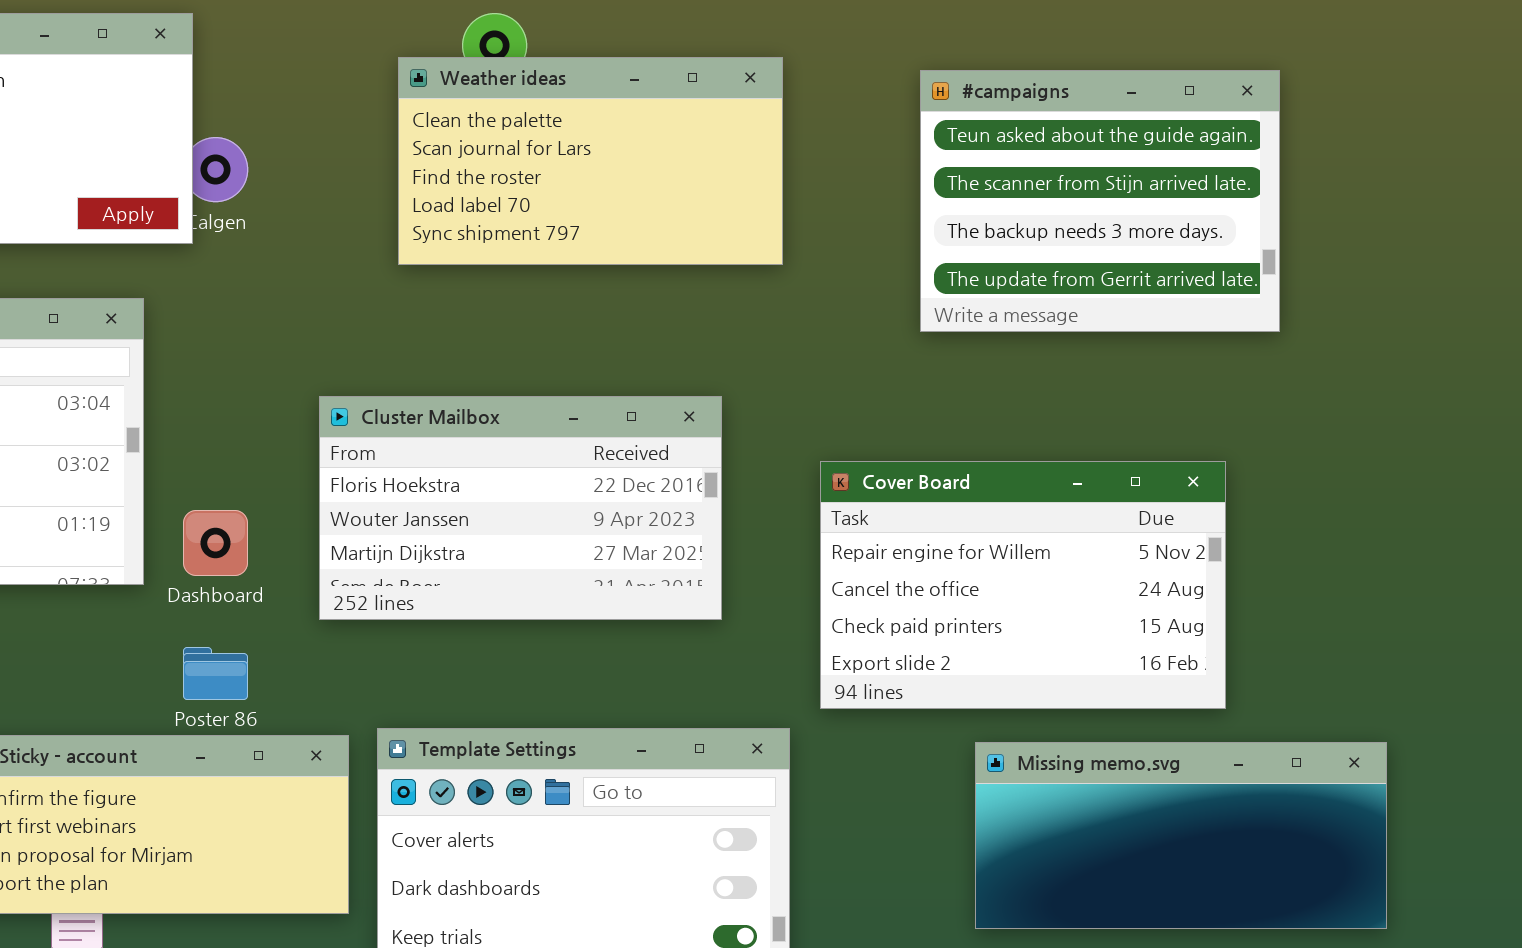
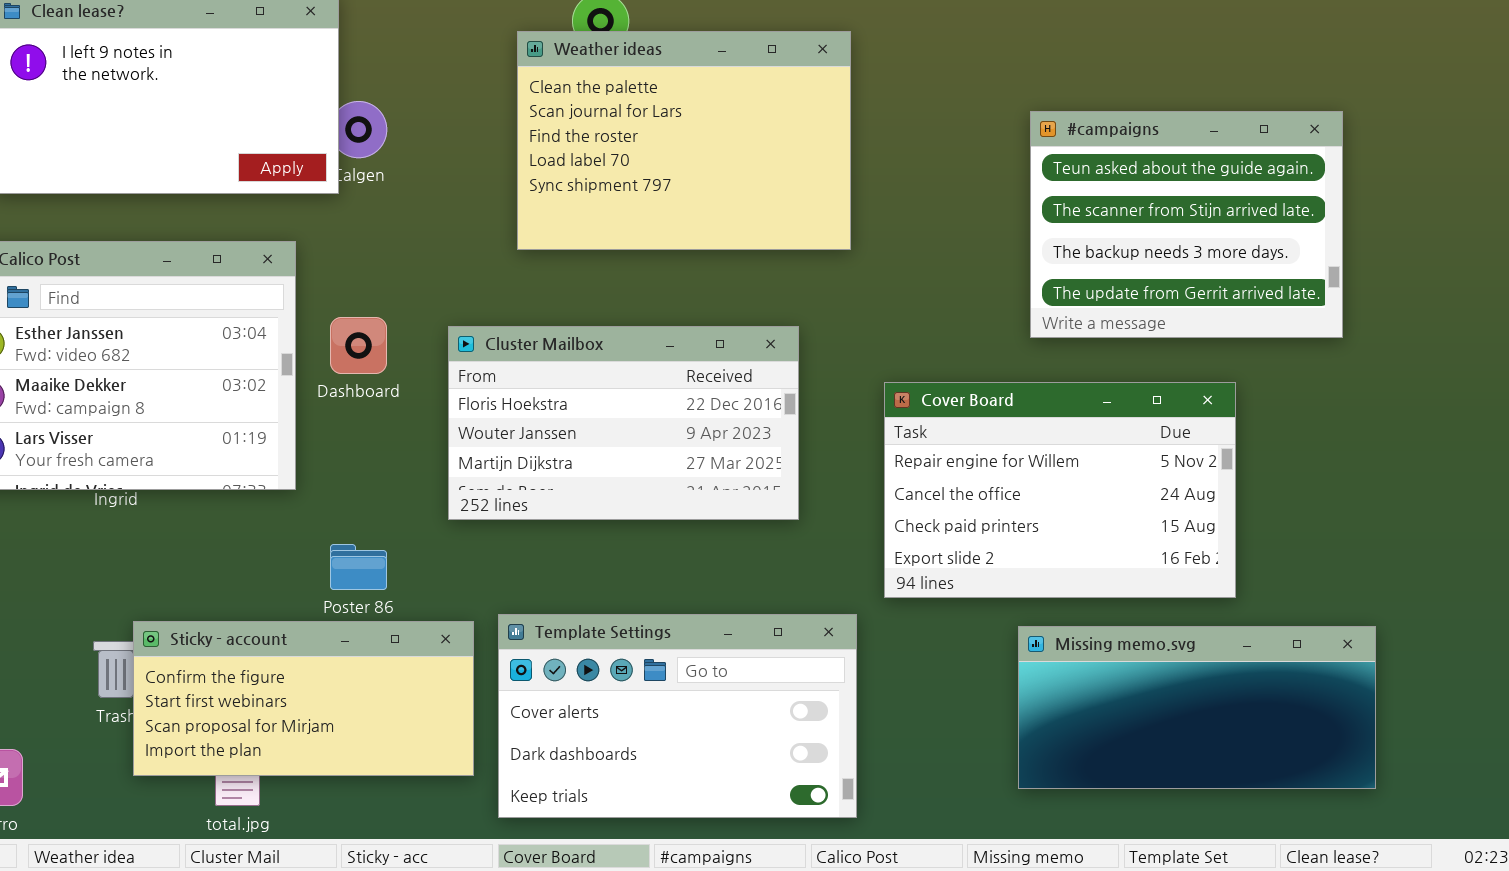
Weather ideas: [398,57,783,265] -> [517,31,851,250], resized
#campaigns: [920,70,1280,332] -> [1030,111,1343,338], moved
Dashboard: [183,510,248,576] -> [330,317,387,374], moved

